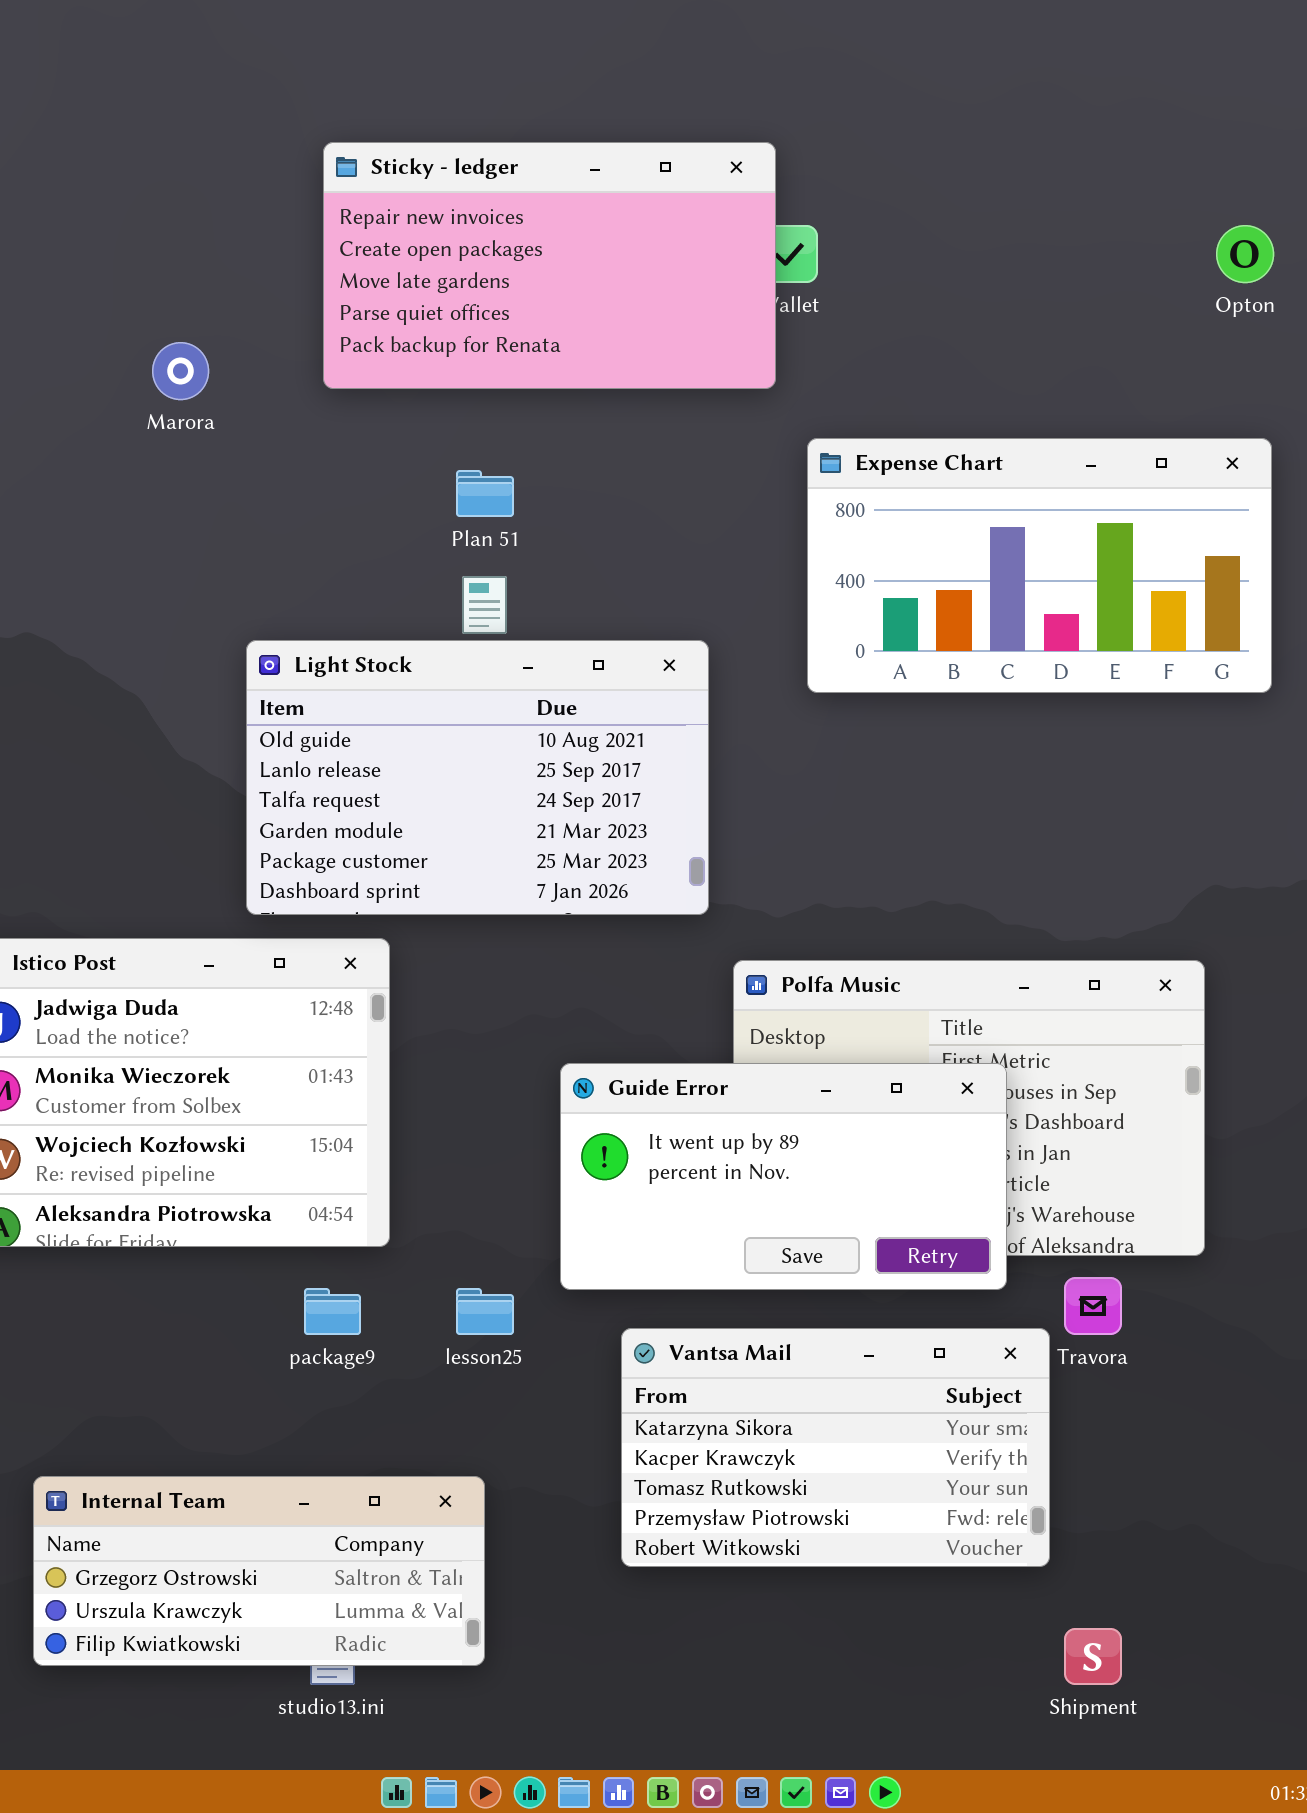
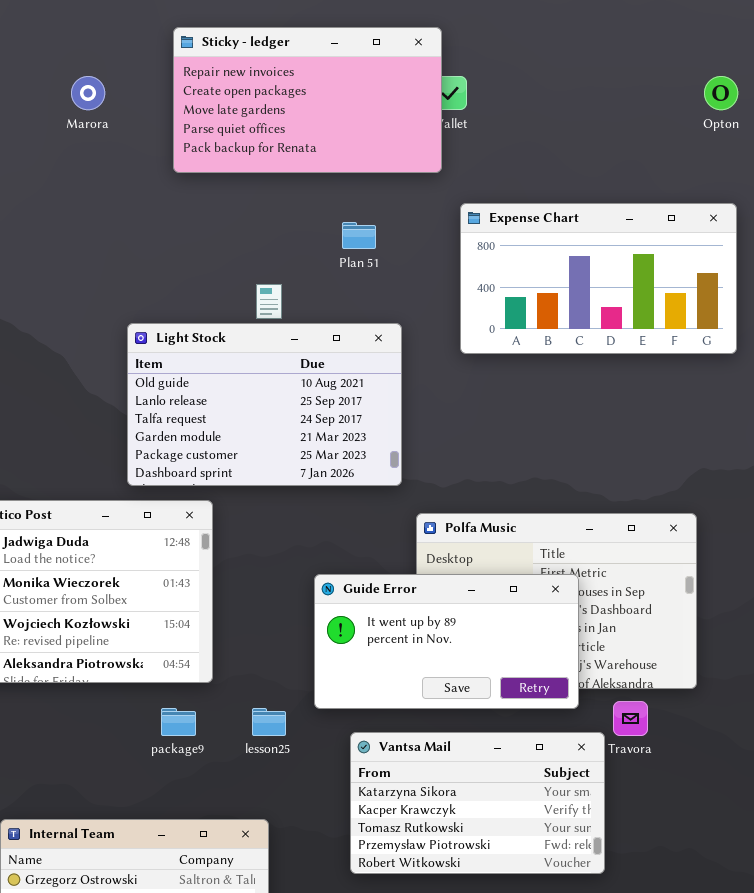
Marora: [152,342,209,400] -> [71,76,105,110], moved
Plan 51: [456,470,514,517] -> [342,222,376,249], moved

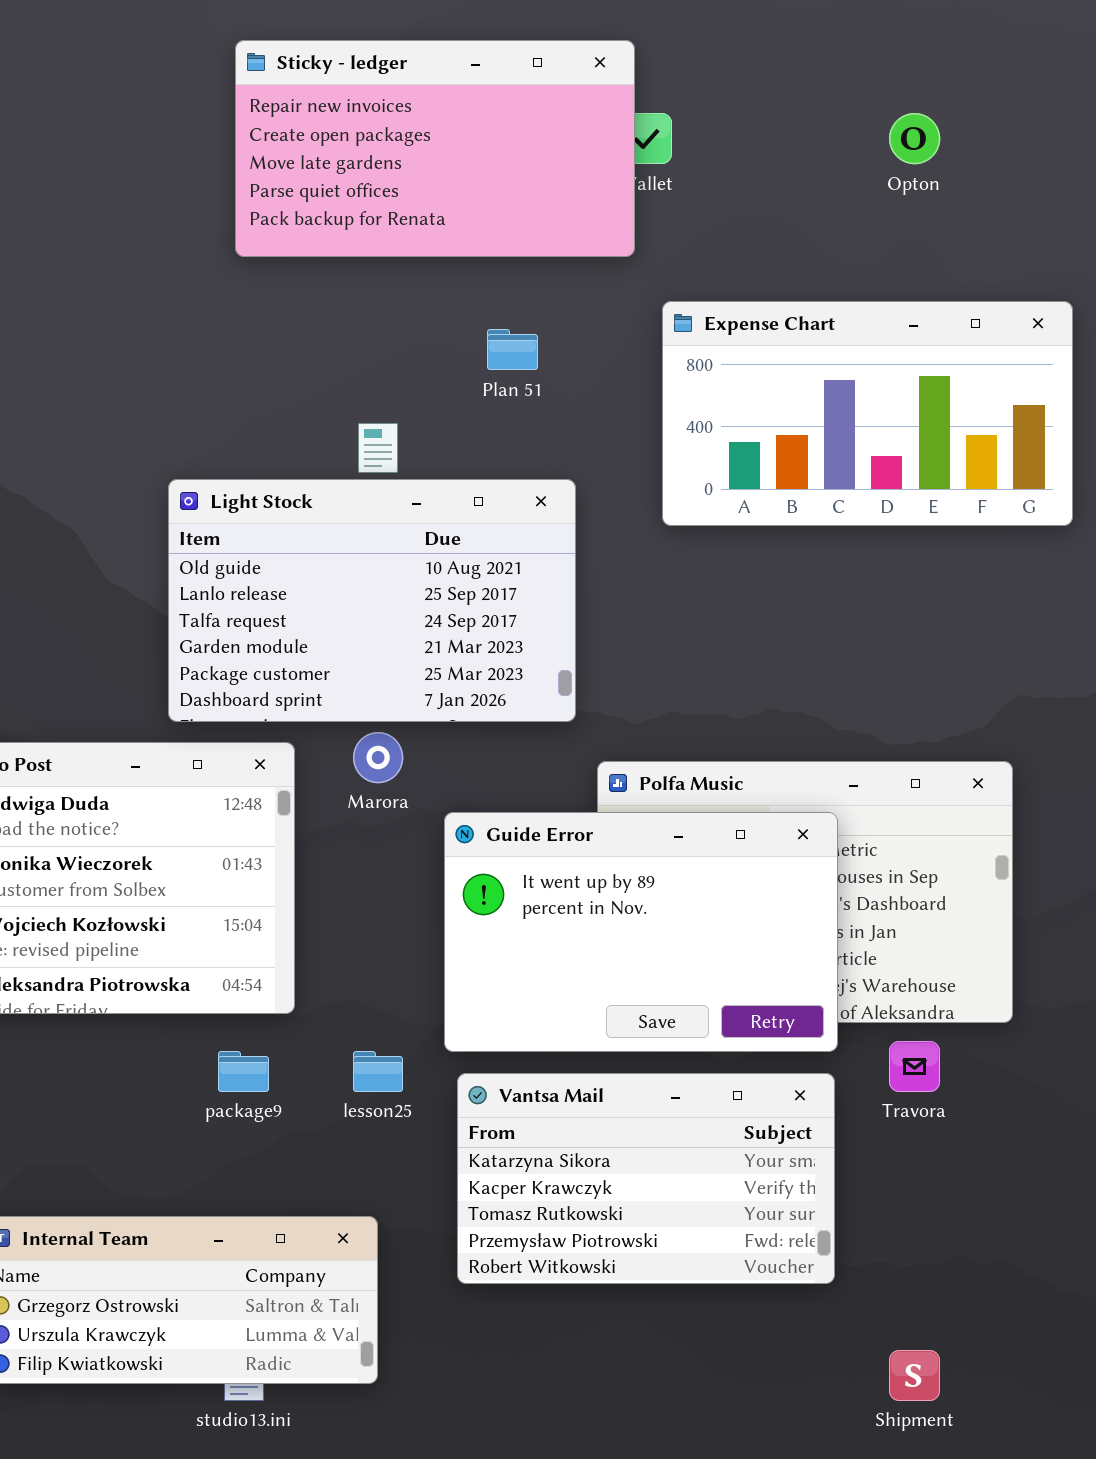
Marora: [71,76,105,110] -> [353,732,403,783], moved
Opton: [704,76,738,110] -> [889,113,940,164], moved
Guide Error: [314,574,579,709] -> [444,812,838,1052], resized
Vantsa Mail: [350,732,605,874] -> [457,1073,835,1284], moved

